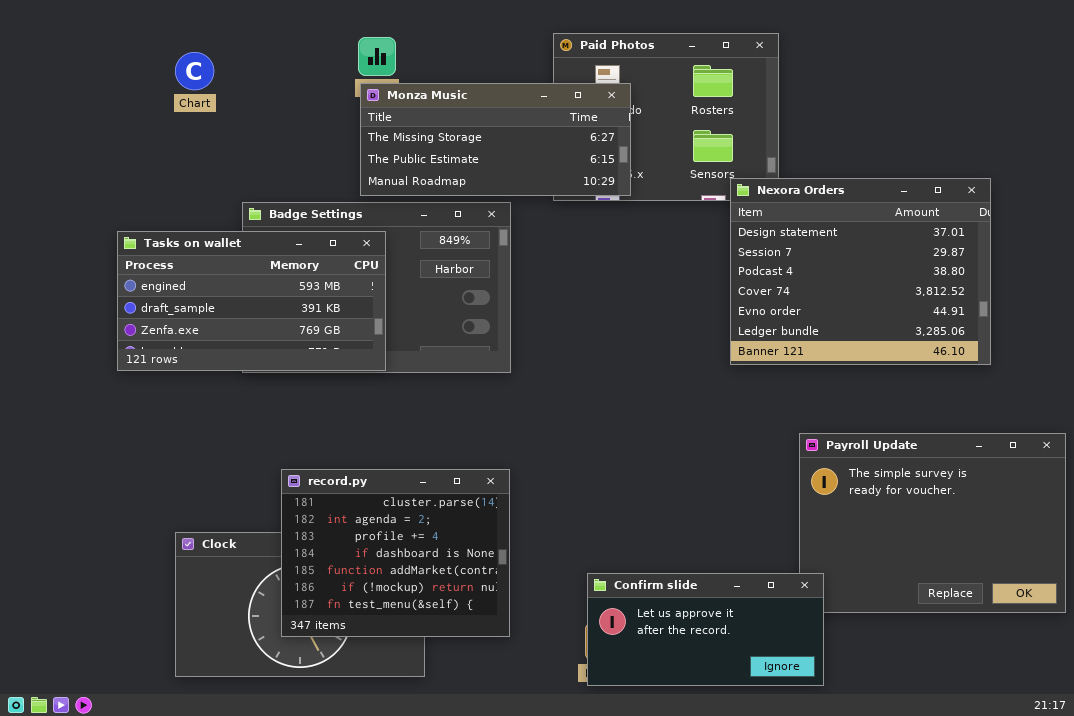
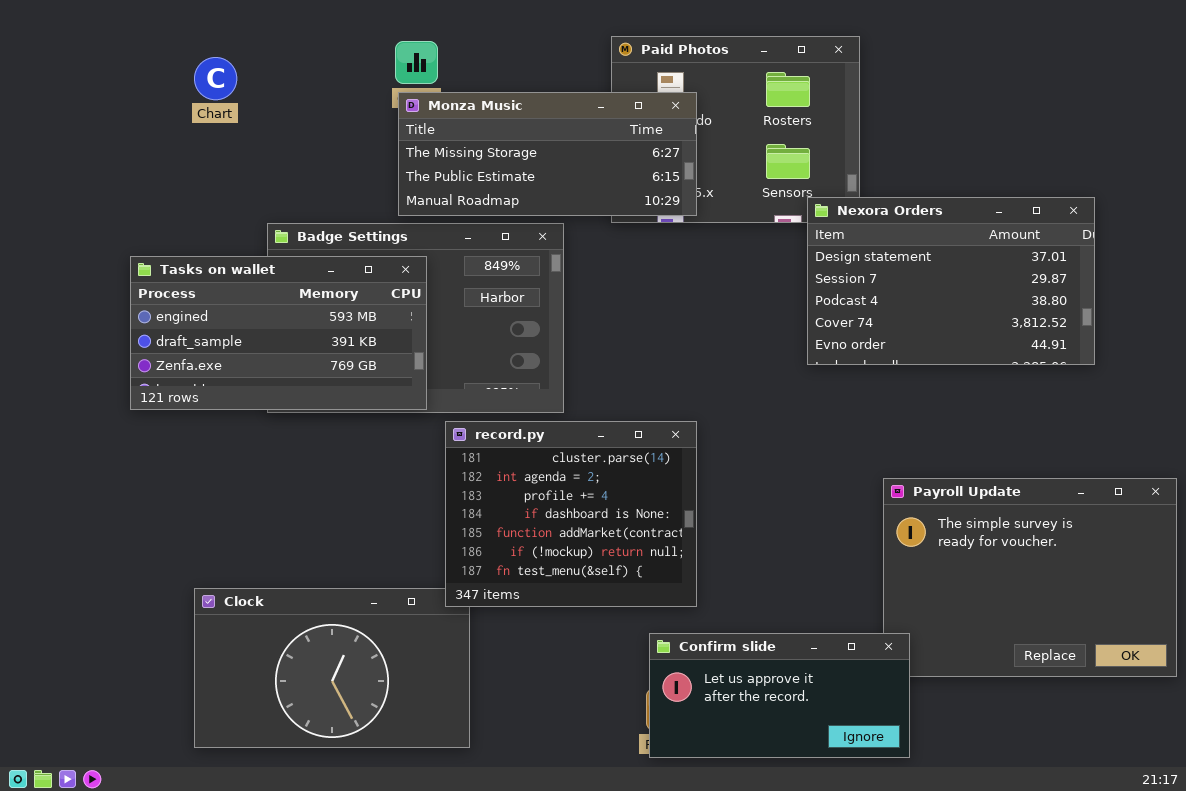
Nexora Orders: [730,178,991,365] -> [807,197,1095,365], resized
record.py: [281,469,510,637] -> [445,421,697,607], moved

